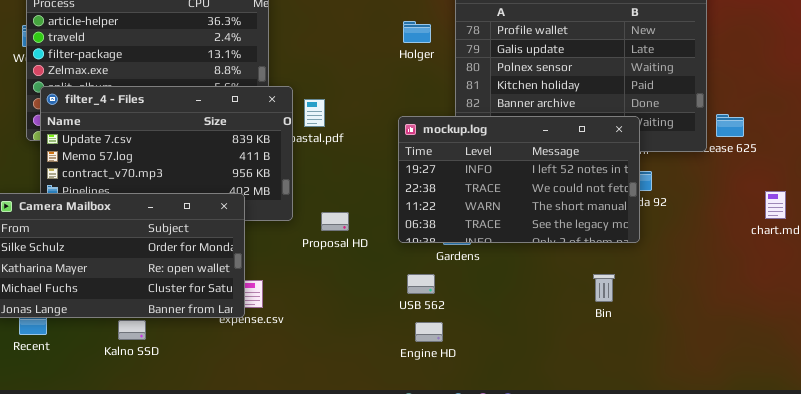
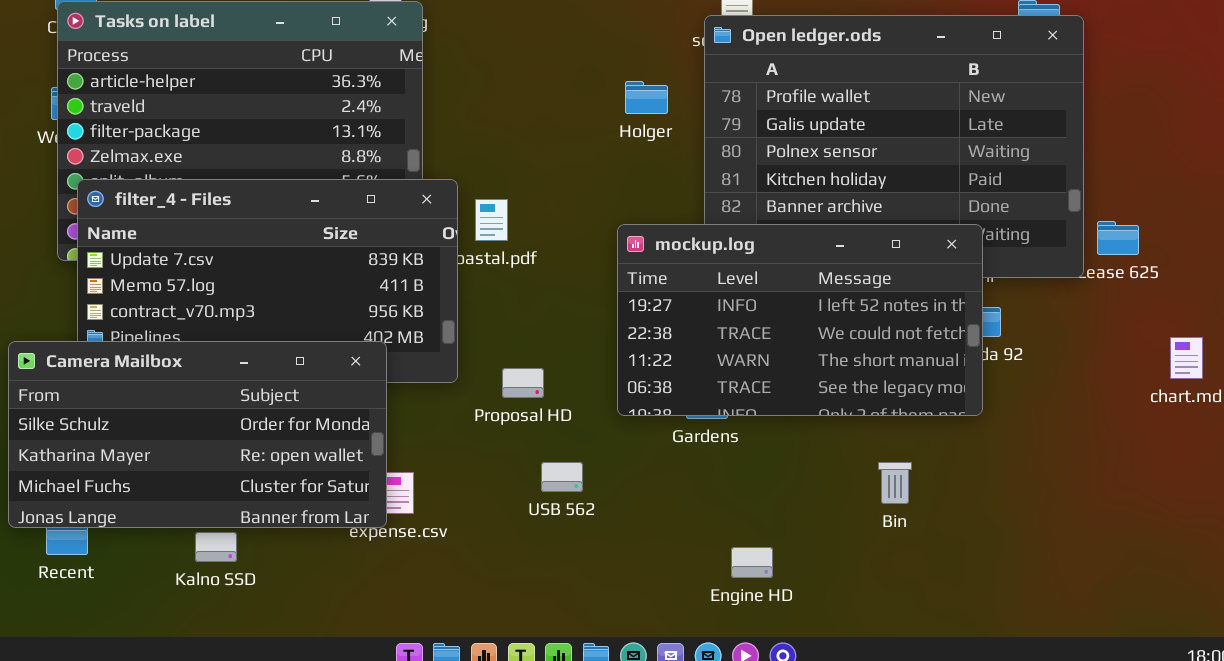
USB 562: [407,274,435,294] -> [541,462,583,492], moved
Bin: [593,274,615,302] -> [878,462,912,504], moved
Engine HD: [415,322,443,342] -> [731,547,773,578], moved

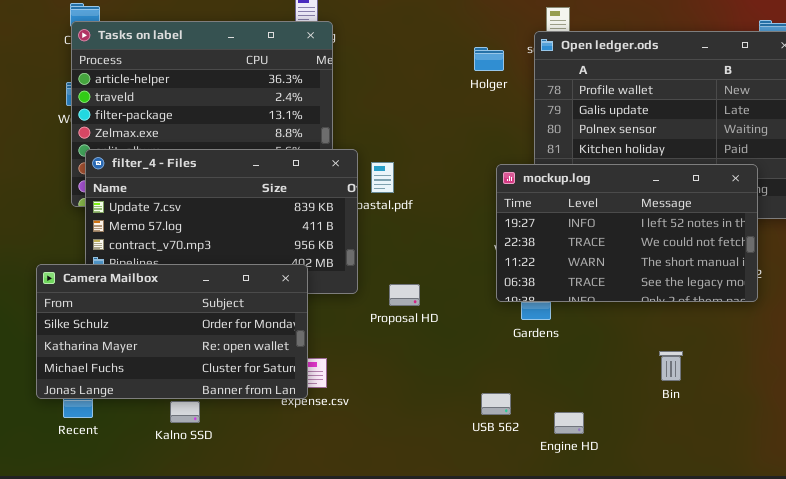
Holger: [625,81,668,114] -> [474,47,504,71], moved
mockup.log: [617,224,983,416] -> [496,164,758,302], moved
USB 562: [541,462,583,492] -> [481,393,511,415], moved

